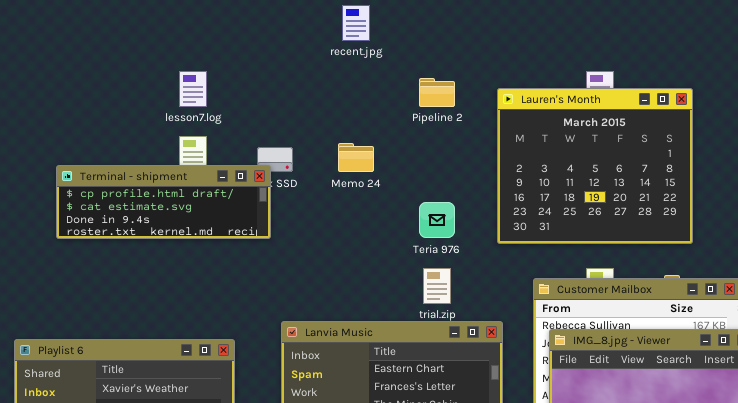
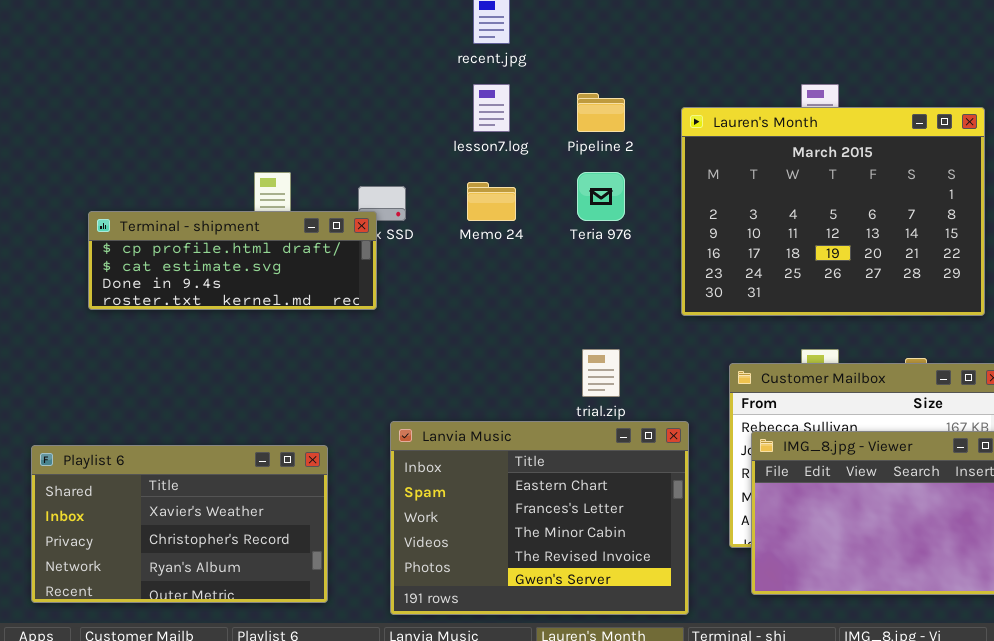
lesson7.log: [179,71,207,107] -> [473,84,510,132], moved
Lauren's Month: [497,88,693,244] -> [681,107,985,316], resized
Teria 976: [419,202,455,238] -> [577,172,625,221], moved

